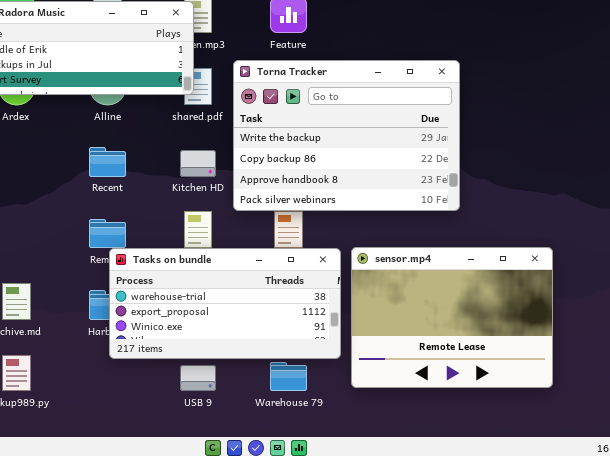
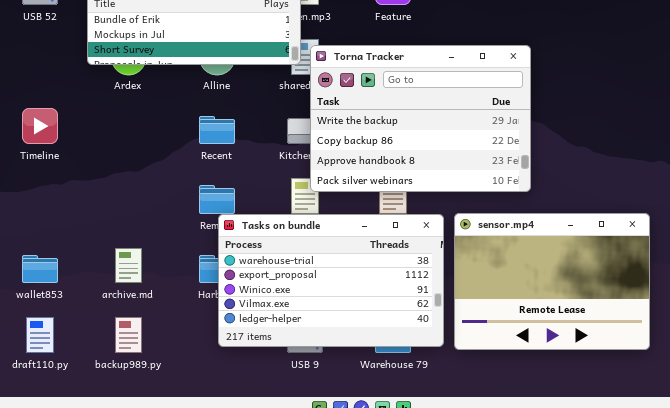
Torna Tracker: [233,60,460,211] -> [310,45,531,192], moved
Tasks on bundle: [109,248,341,359] -> [218,214,444,347], resized

